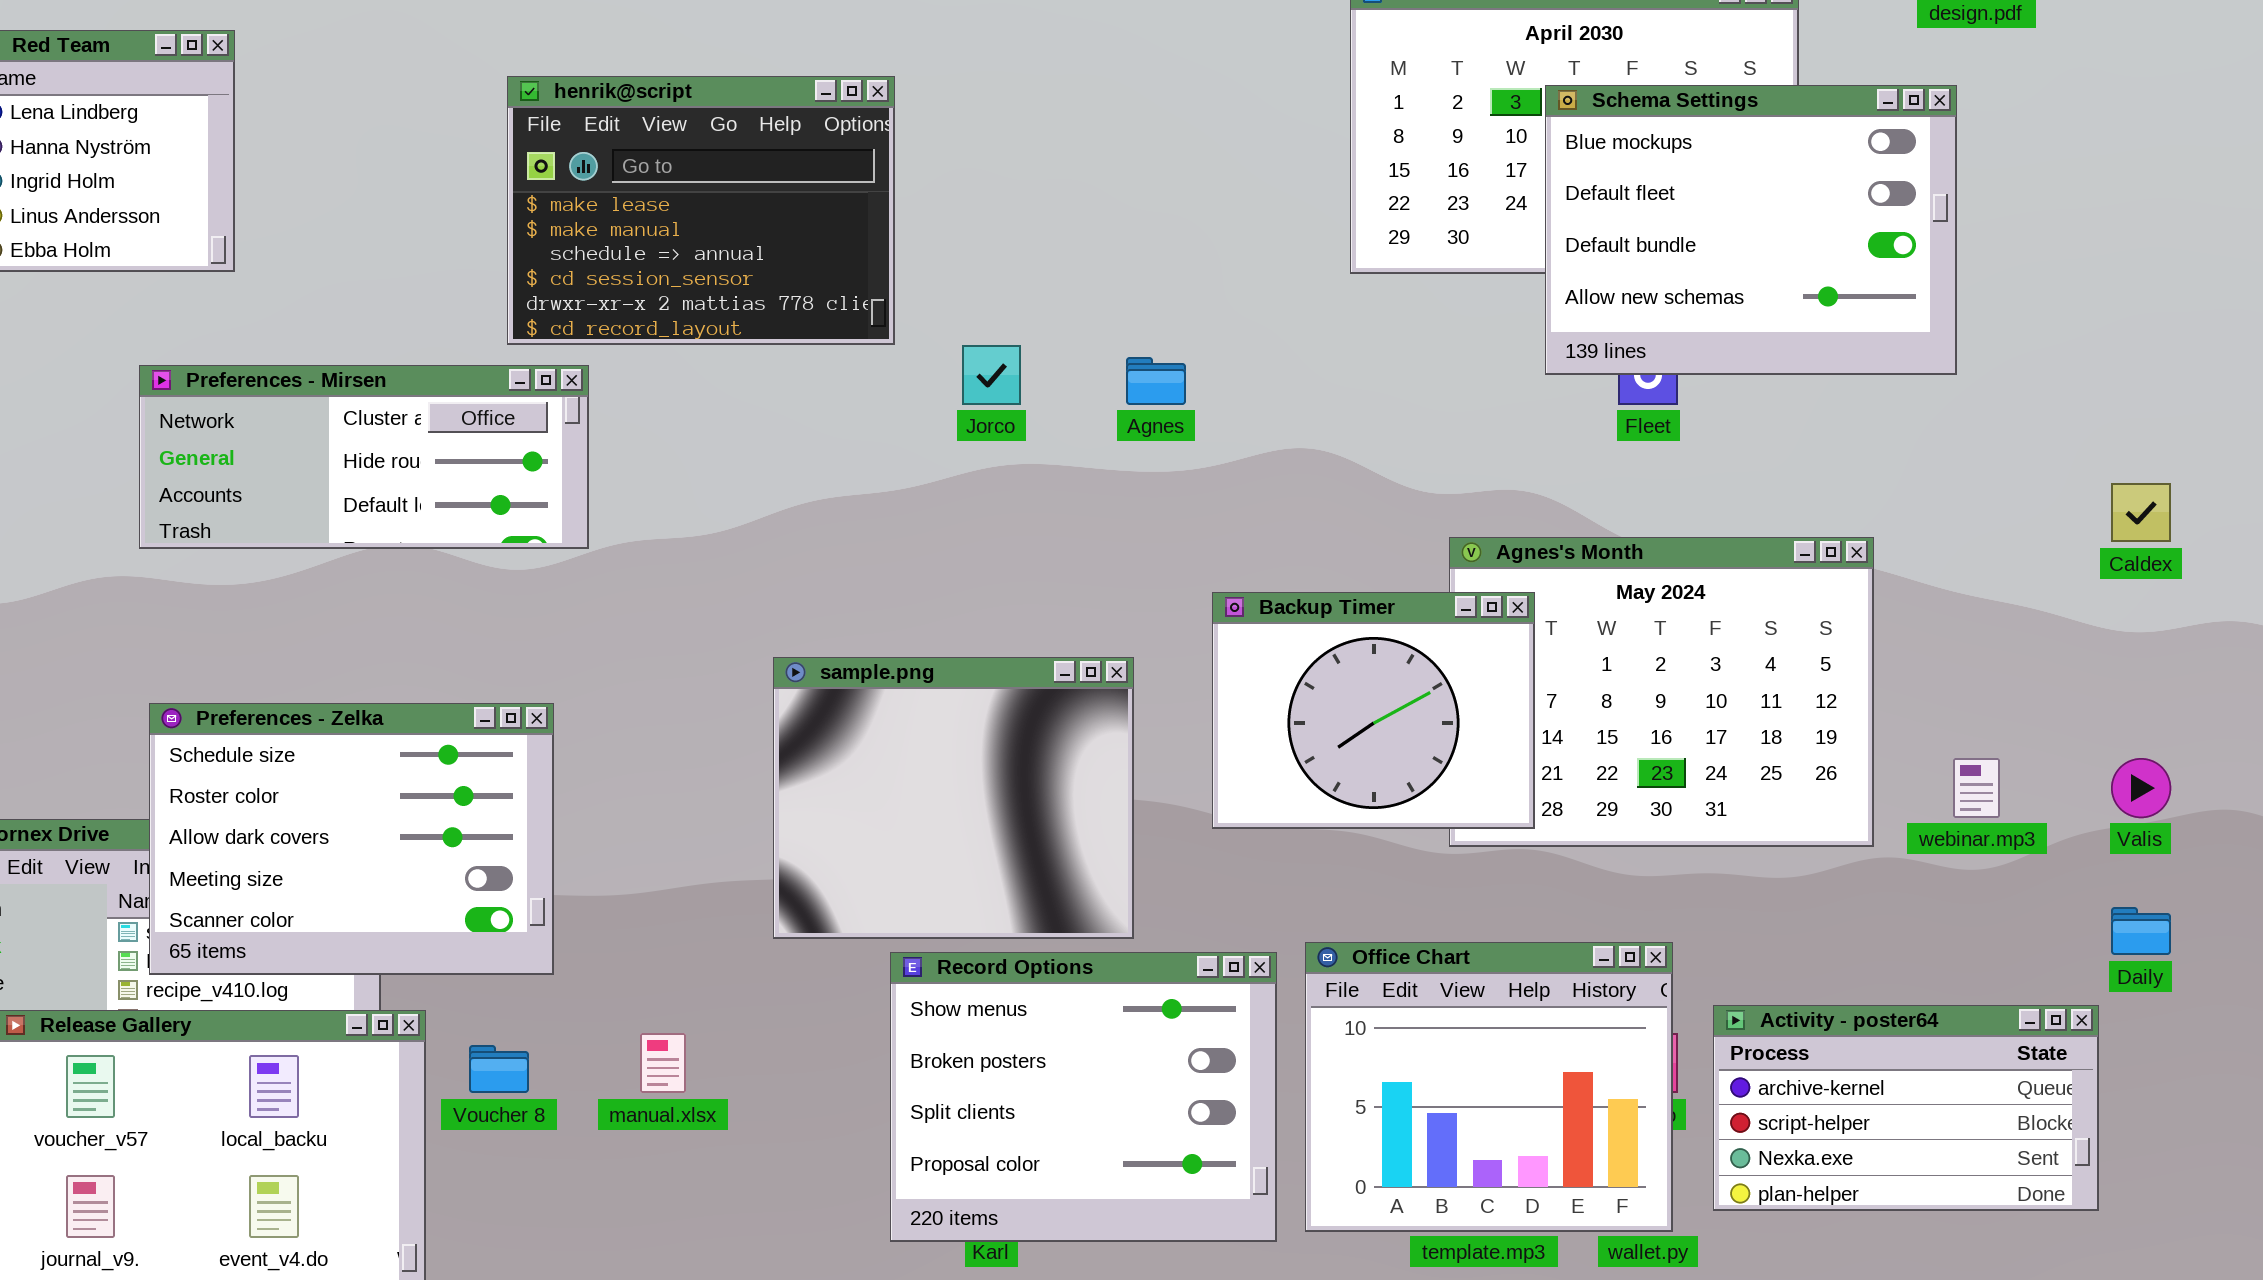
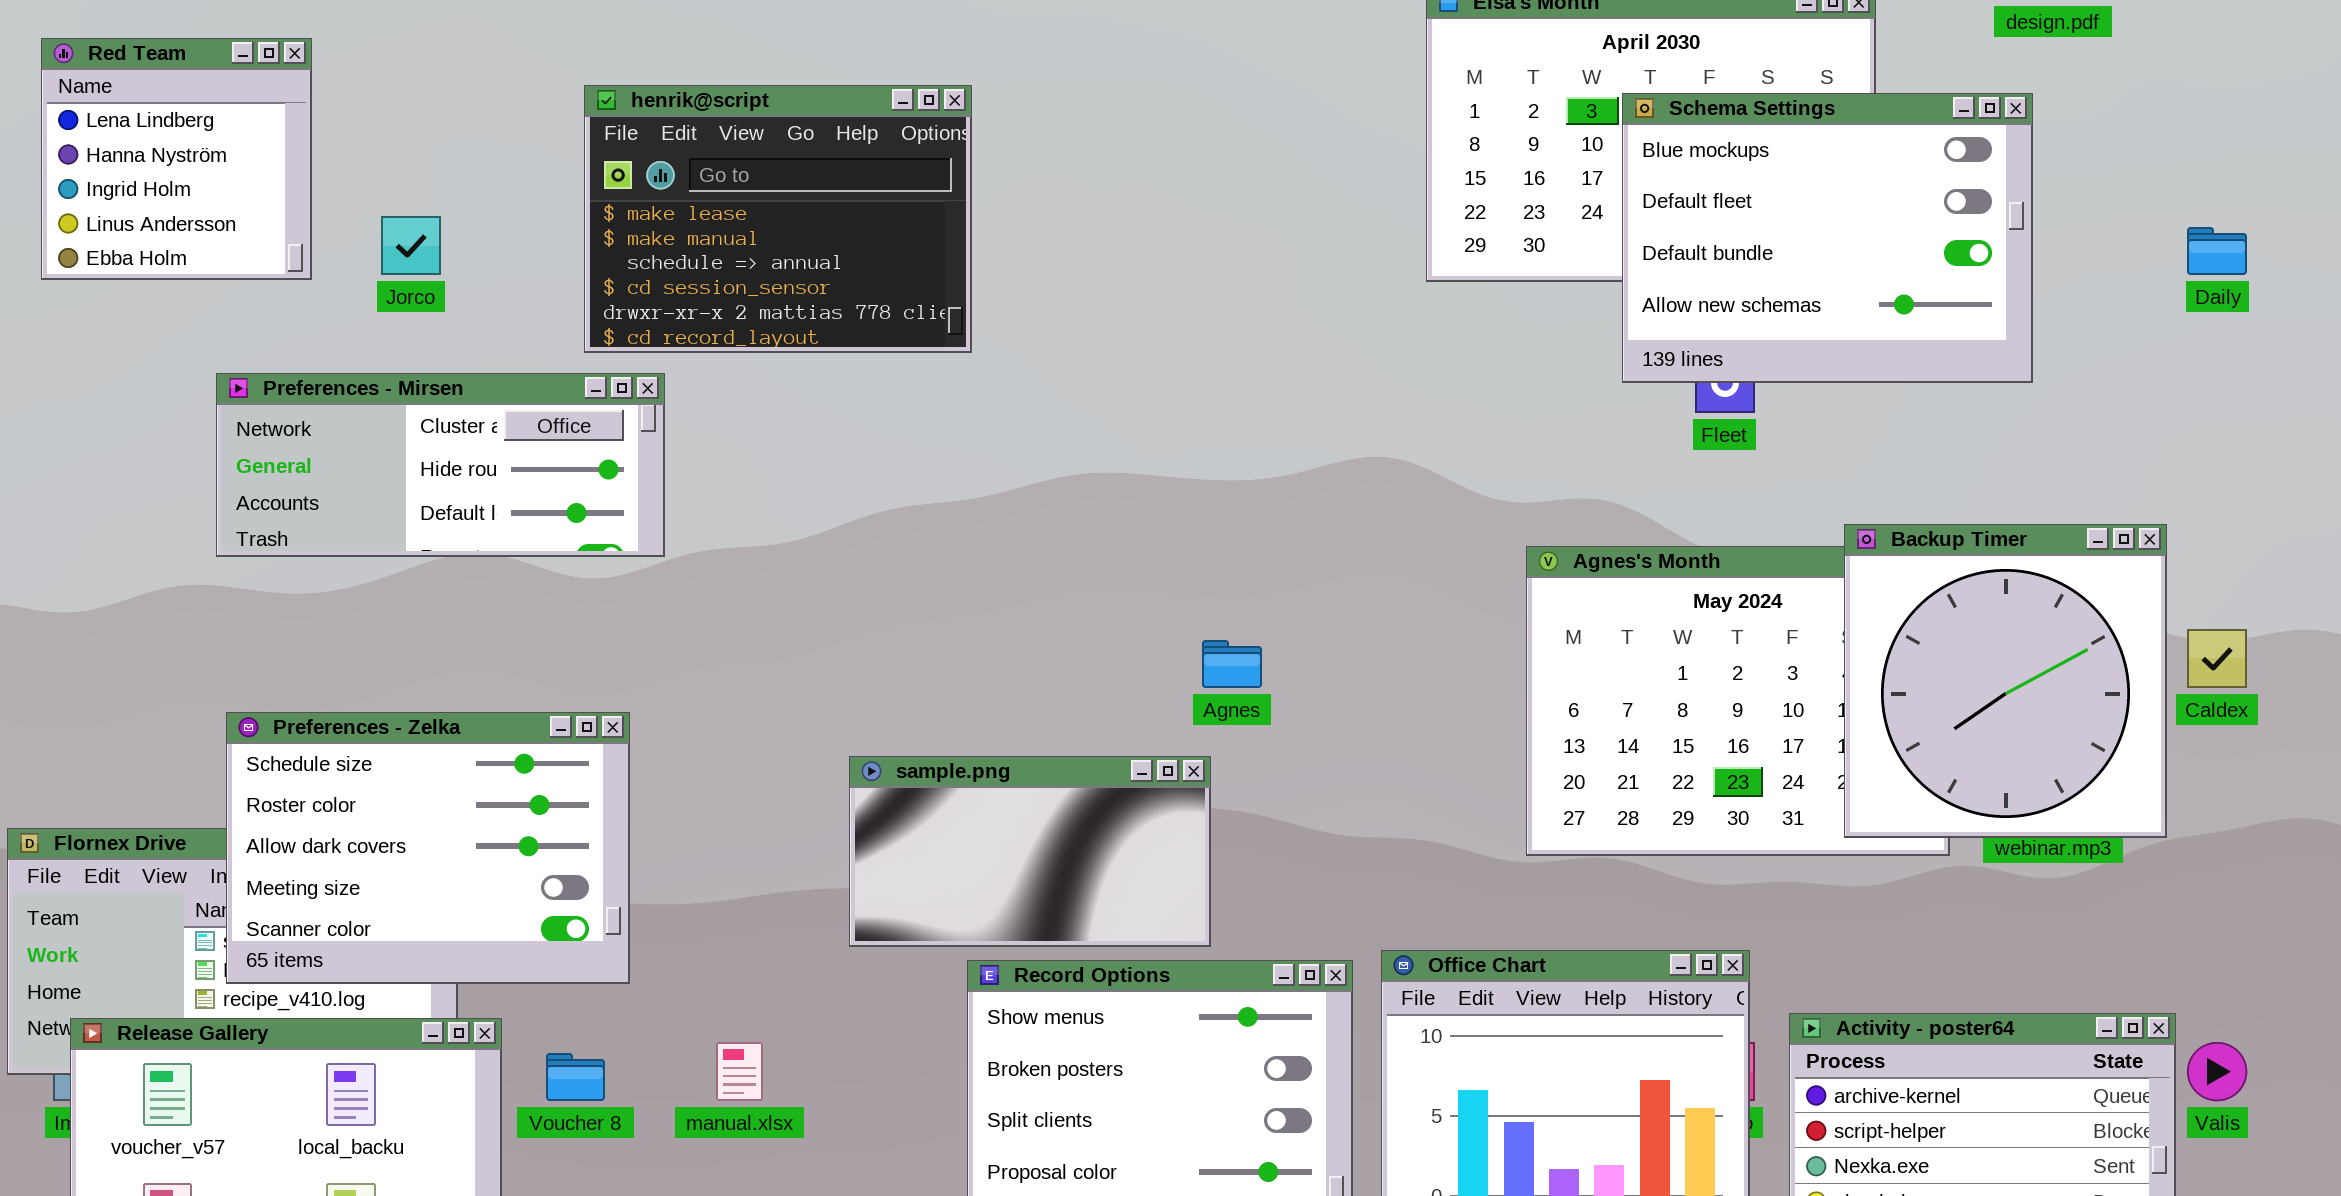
Jorco: [962,345,1021,405] -> [381,216,441,275], moved
Agnes: [1126,357,1186,405] -> [1202,640,1262,688], moved
Caldex: [2111,483,2171,542] -> [2187,629,2247,688], moved
Backup Timer: [1212,592,1535,829] -> [1844,524,2167,838], moved, resized
sample.png: [773,657,1134,939] -> [849,756,1211,947], resized
Valis: [2111,758,2171,818] -> [2187,1042,2247,1101], moved
Daily: [2111,907,2171,955] -> [2187,227,2247,275], moved

